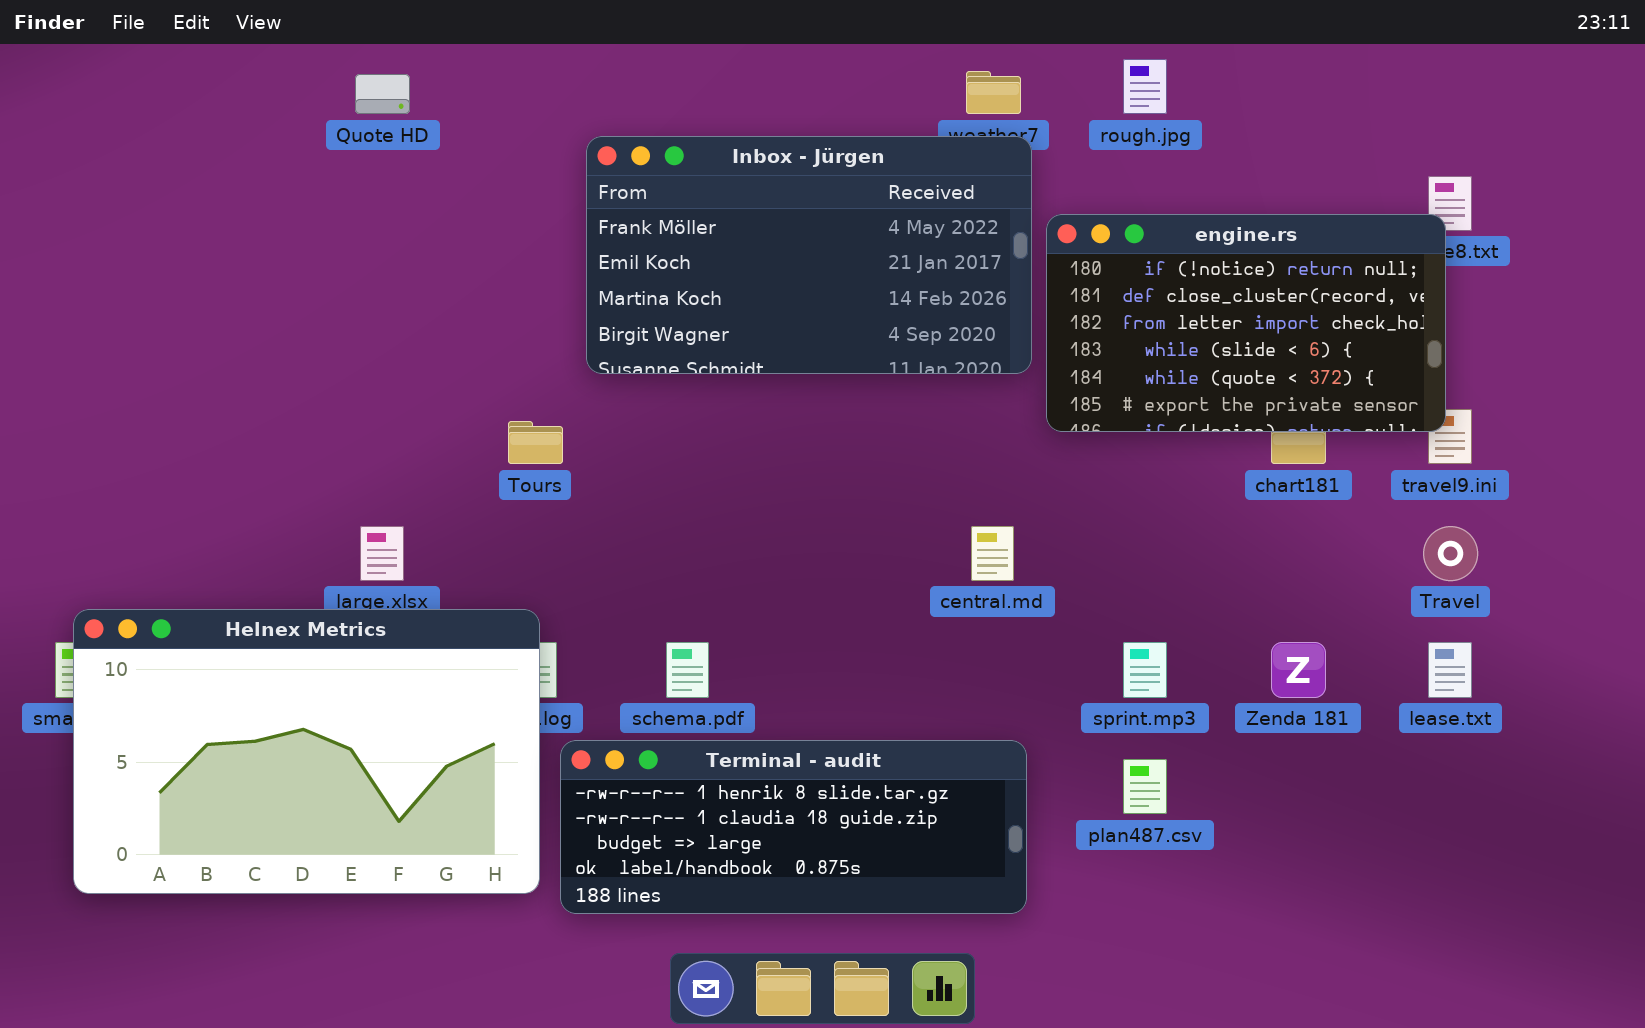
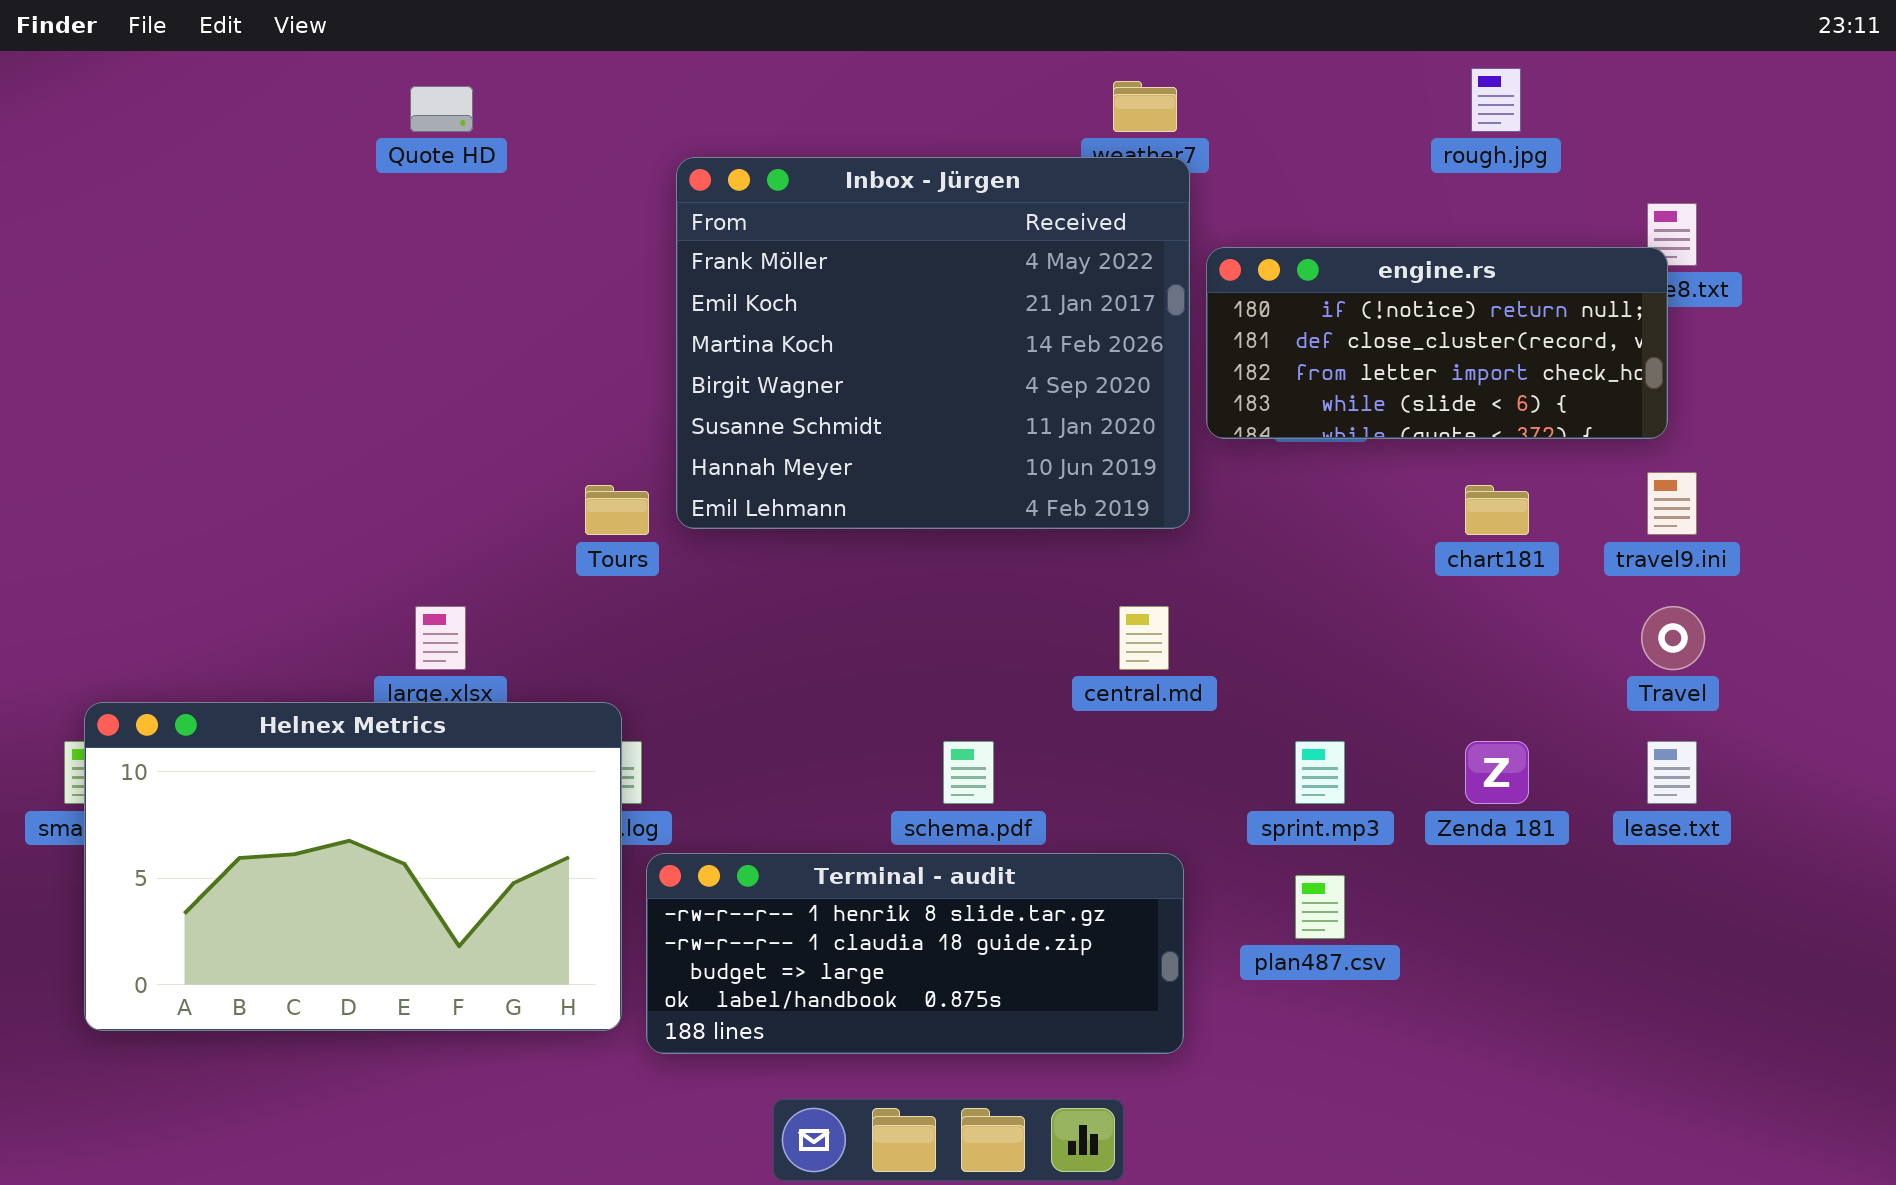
rough.jpg: [1123,59,1167,114] -> [1471,68,1521,132], moved
Inbox - Jürgen: [586,136,1032,374] -> [676,157,1190,529], resized
engine.rs: [1046,214,1446,432] -> [1206,247,1668,439], resized
schema.pdf: [666,642,709,698] -> [943,741,994,804], moved

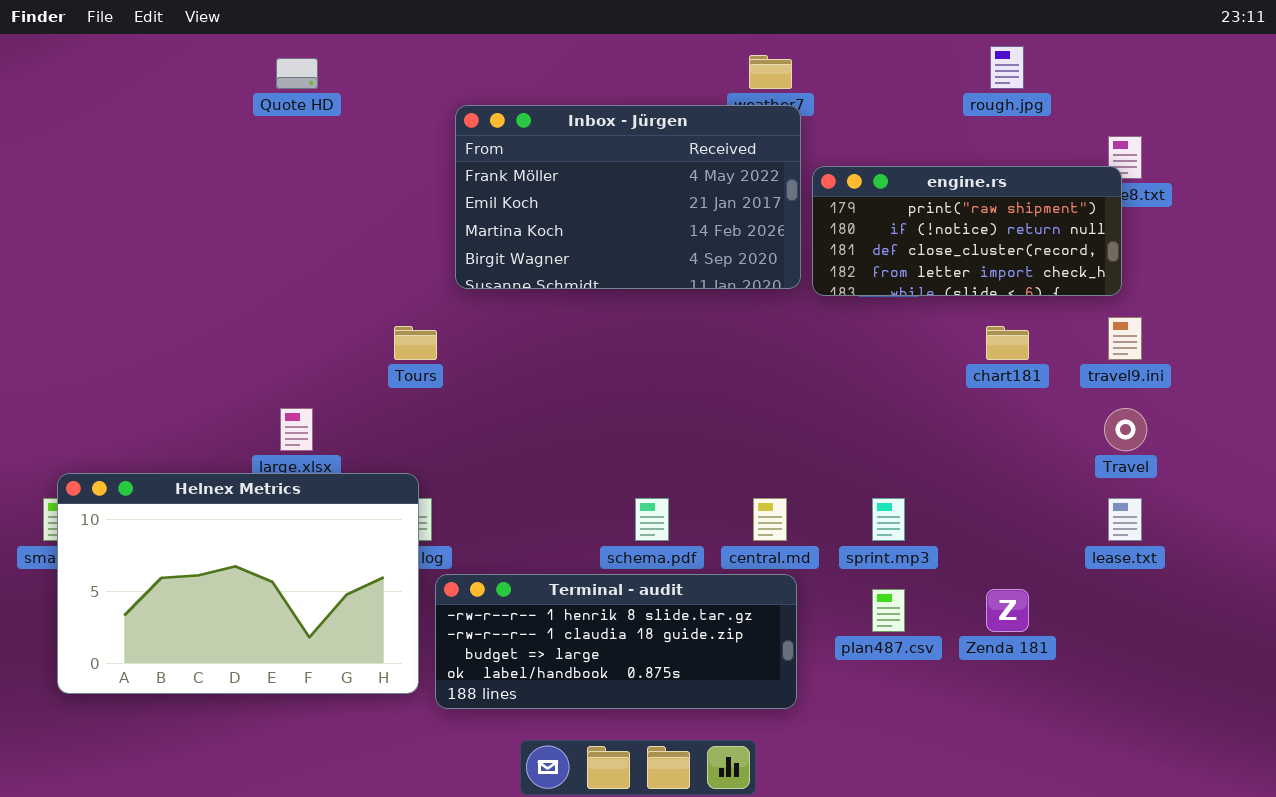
Inbox - Jürgen: [676,157,1190,529] -> [455,105,801,289], resized
engine.rs: [1206,247,1668,439] -> [812,166,1122,296], scrolled up 1 row
central.md: [1119,606,1169,670] -> [753,498,787,541], moved
Zenda 181: [1465,741,1529,804] -> [986,589,1029,632], moved

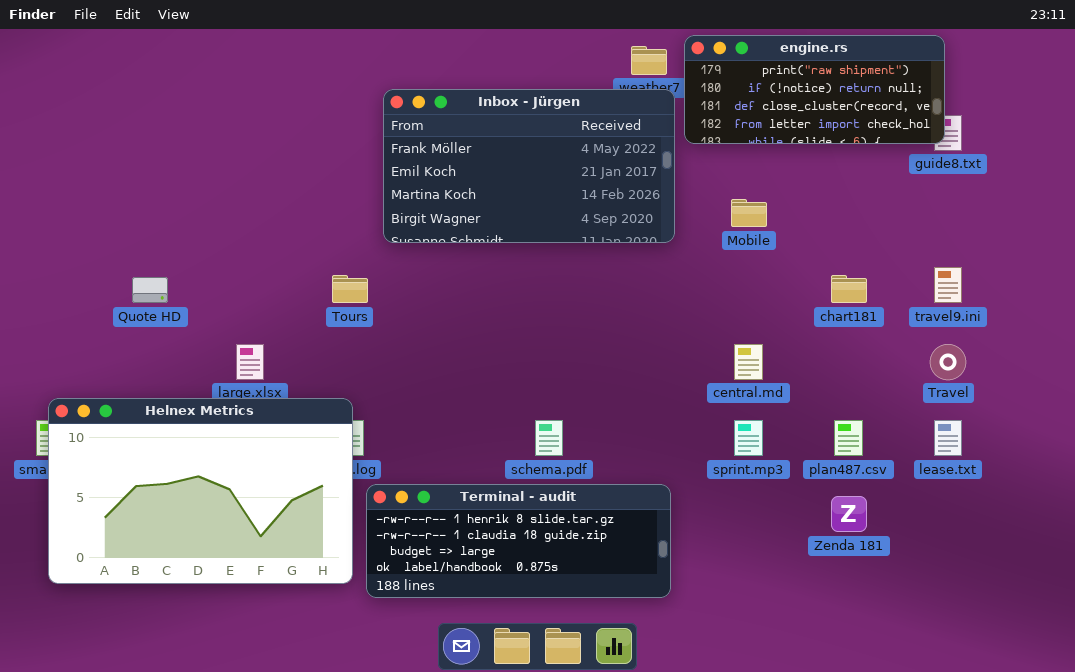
Quote HD: [276,58,318,89] -> [132,277,168,303], moved
engine.rs: [812,166,1122,296] -> [684,35,945,144], moved
central.md: [753,498,787,541] -> [734,344,763,380], moved
plan487.csv: [872,589,905,632] -> [834,420,863,456], moved

